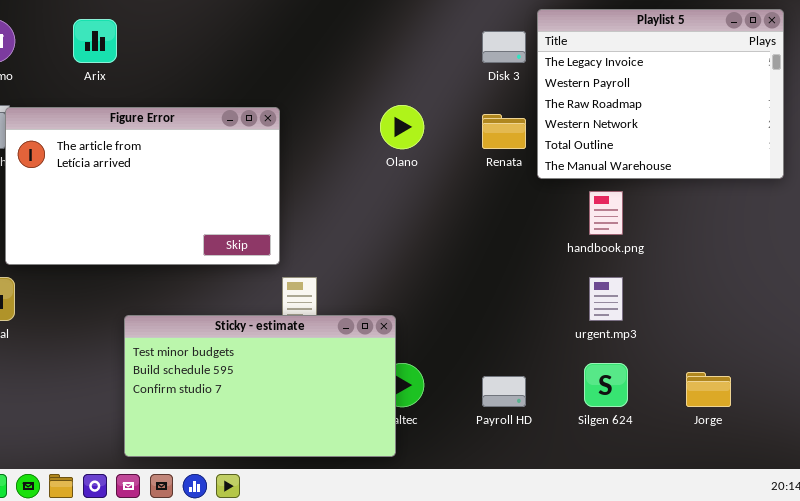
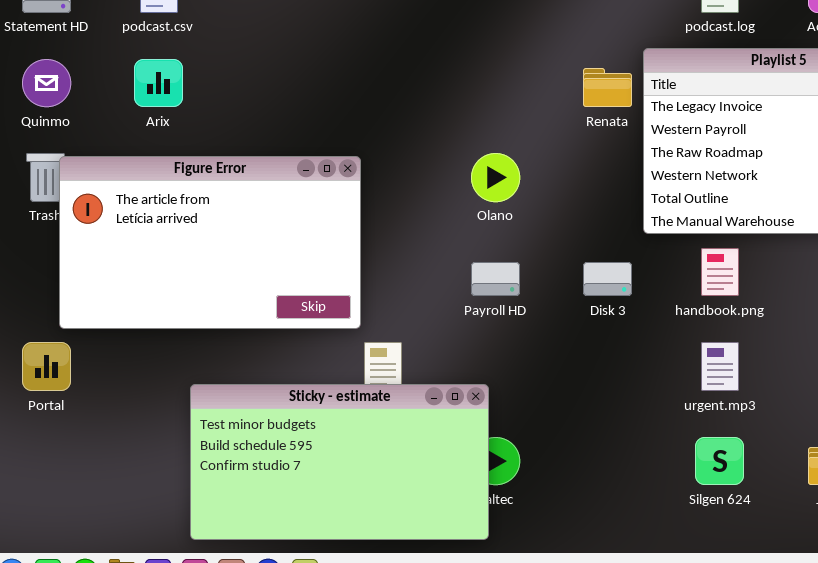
Disk 3: [482,31,526,63] -> [583,262,632,296], moved
Renata: [482,114,526,149] -> [583,68,632,107], moved
Payroll HD: [482,376,526,407] -> [471,262,520,296], moved

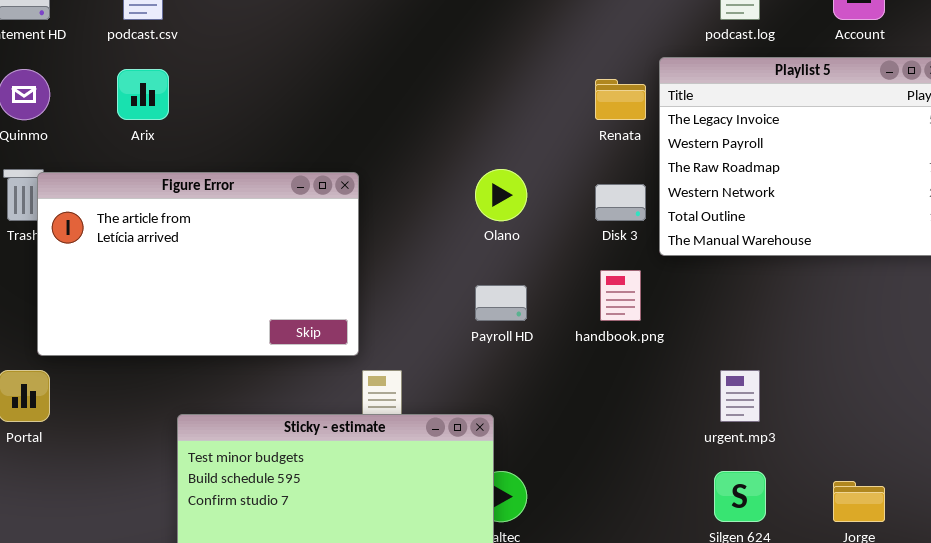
handbook.png: [701,248,739,296] -> [600,270,641,321], moved
Disk 3: [583,262,632,296] -> [595,184,646,221], moved

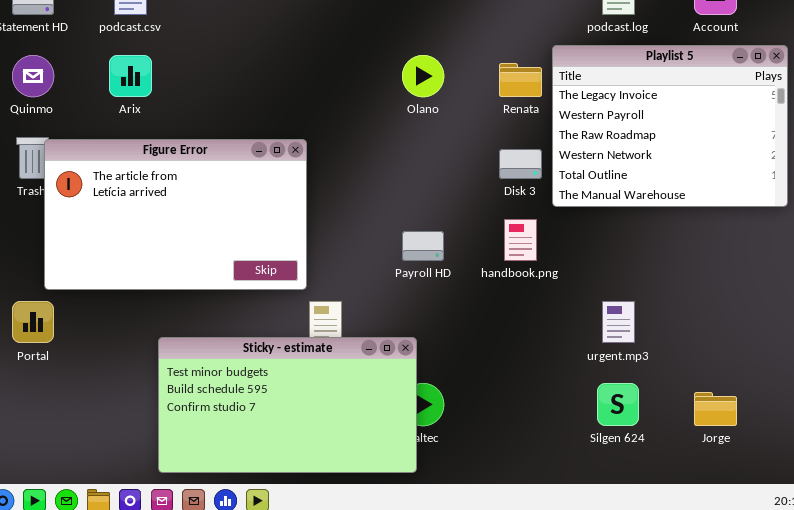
Olano: [475,169,527,221] -> [402,55,444,97], moved

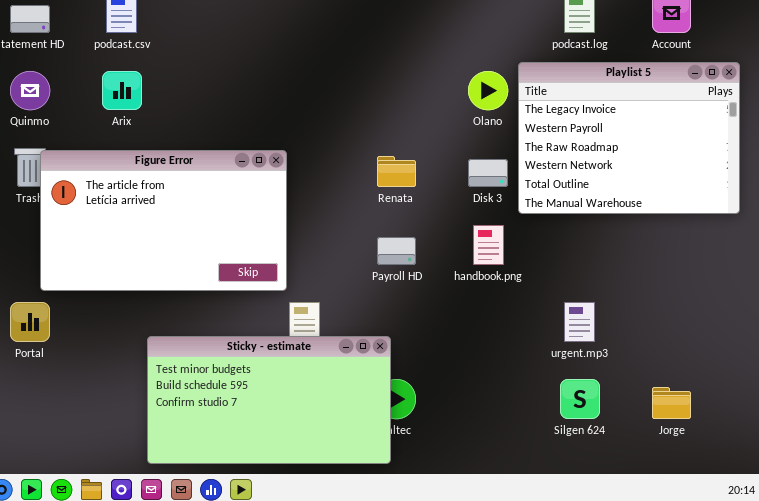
Olano: [402,55,444,97] -> [468,71,508,110], moved
Renata: [499,63,542,97] -> [377,156,416,187], moved

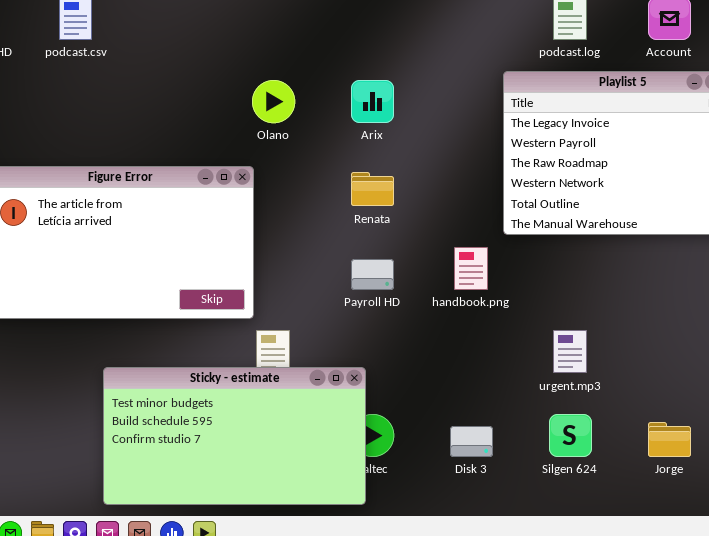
Arix: [102,71,142,110] -> [351,80,394,123], moved
Olano: [468,71,508,110] -> [252,80,295,123], moved
Disk 3: [468,159,508,187] -> [450,426,493,457], moved

